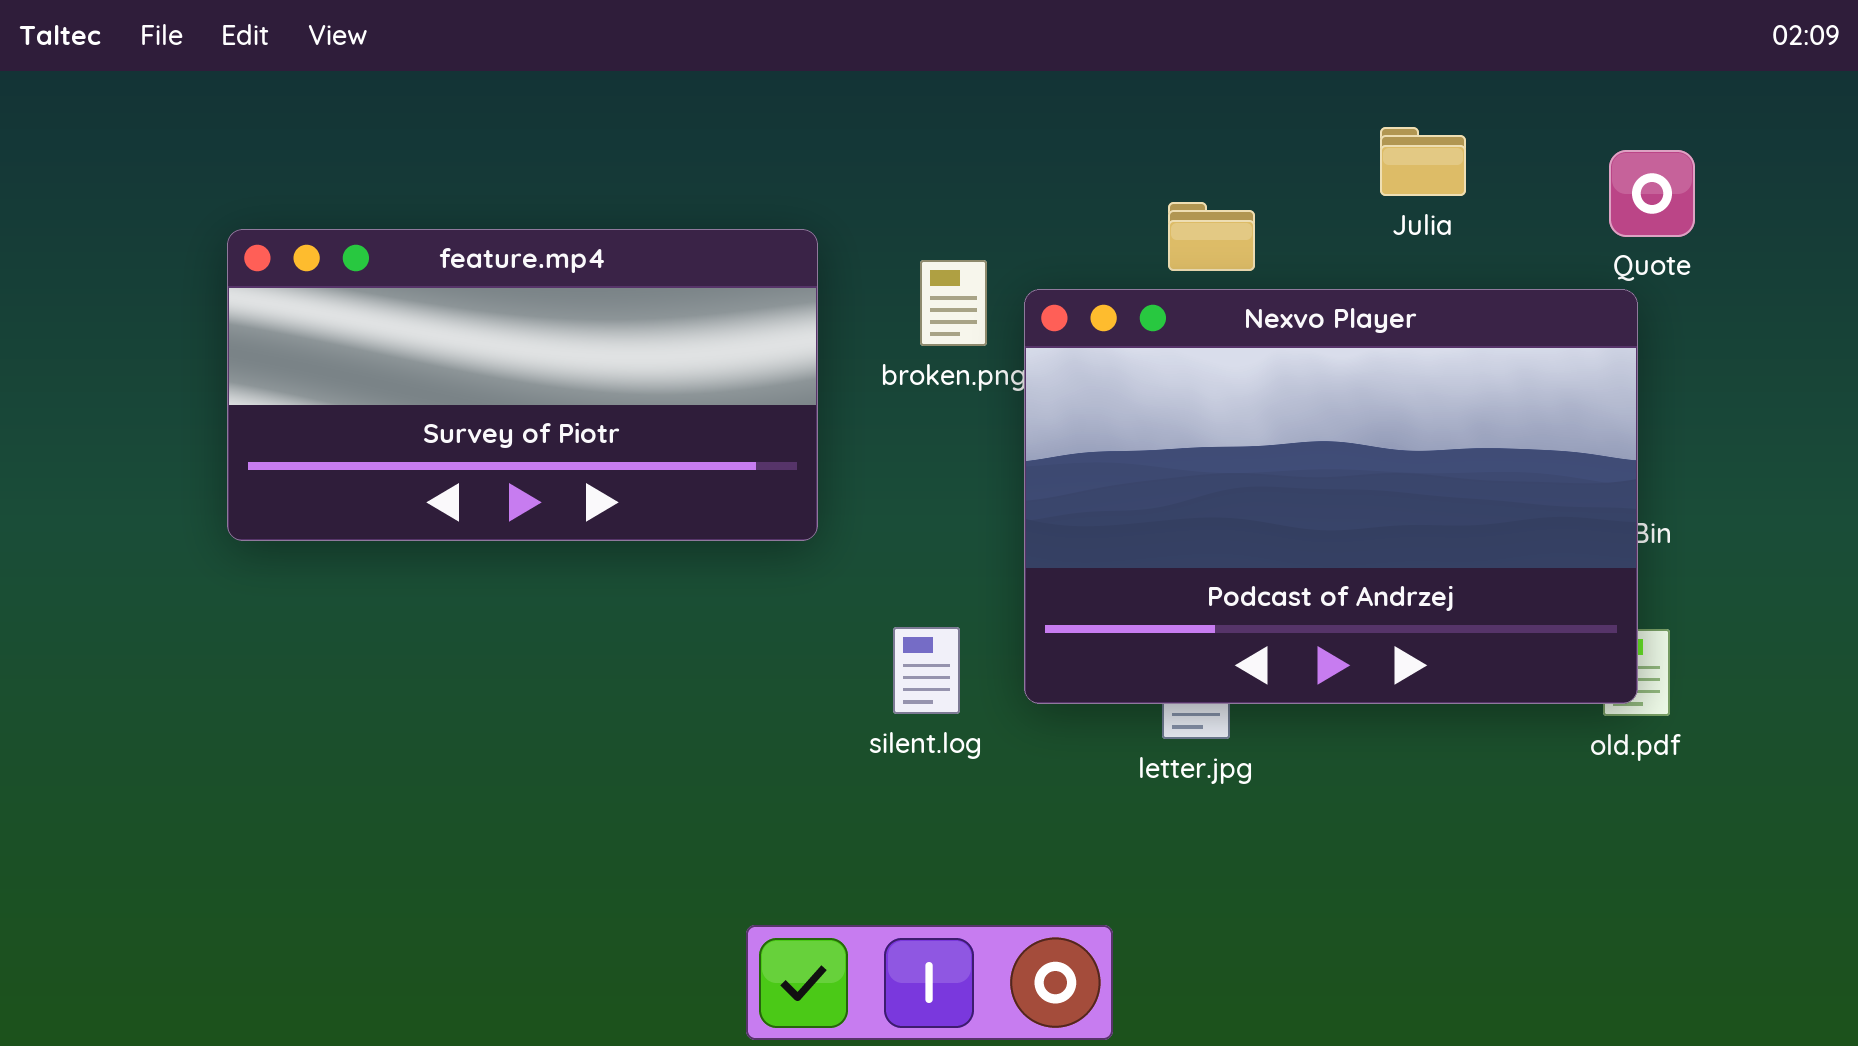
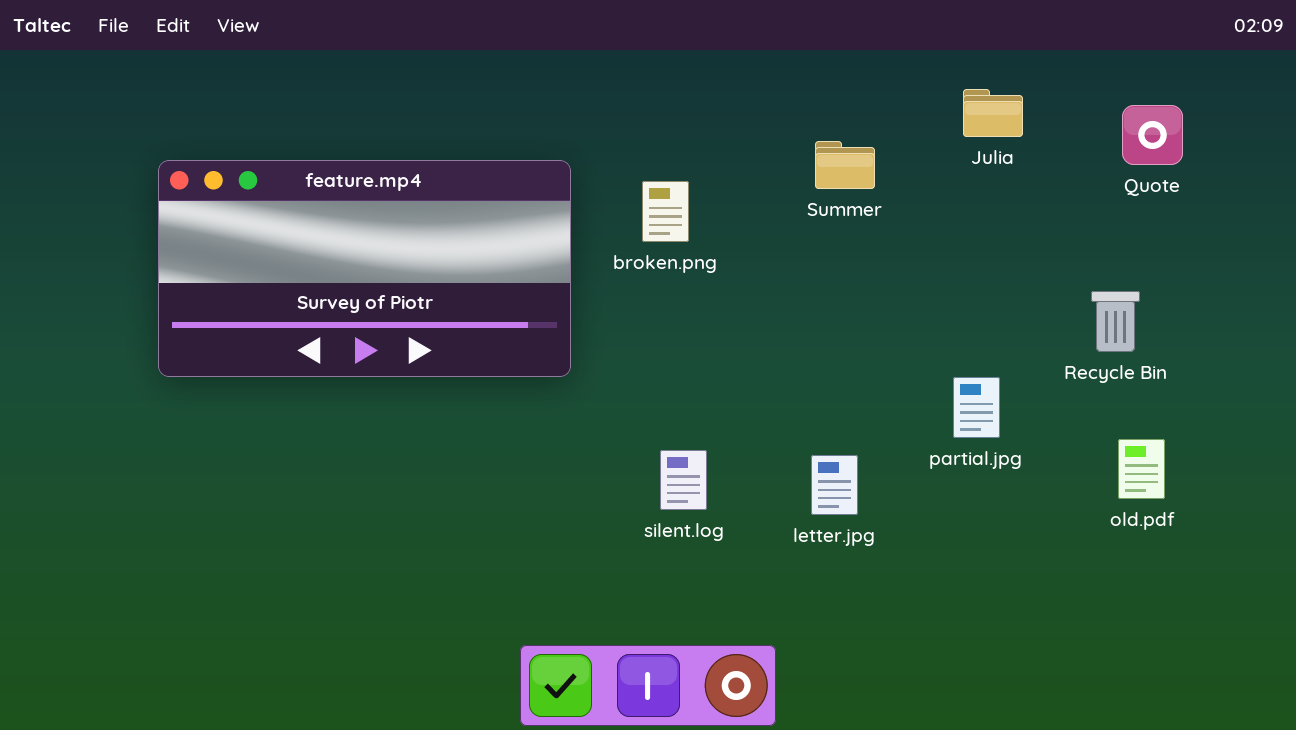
Nexvo Player: [1024,289,1638,704] -> none, closed
silent.log: [893,627,960,714] -> [660,450,707,510], moved

